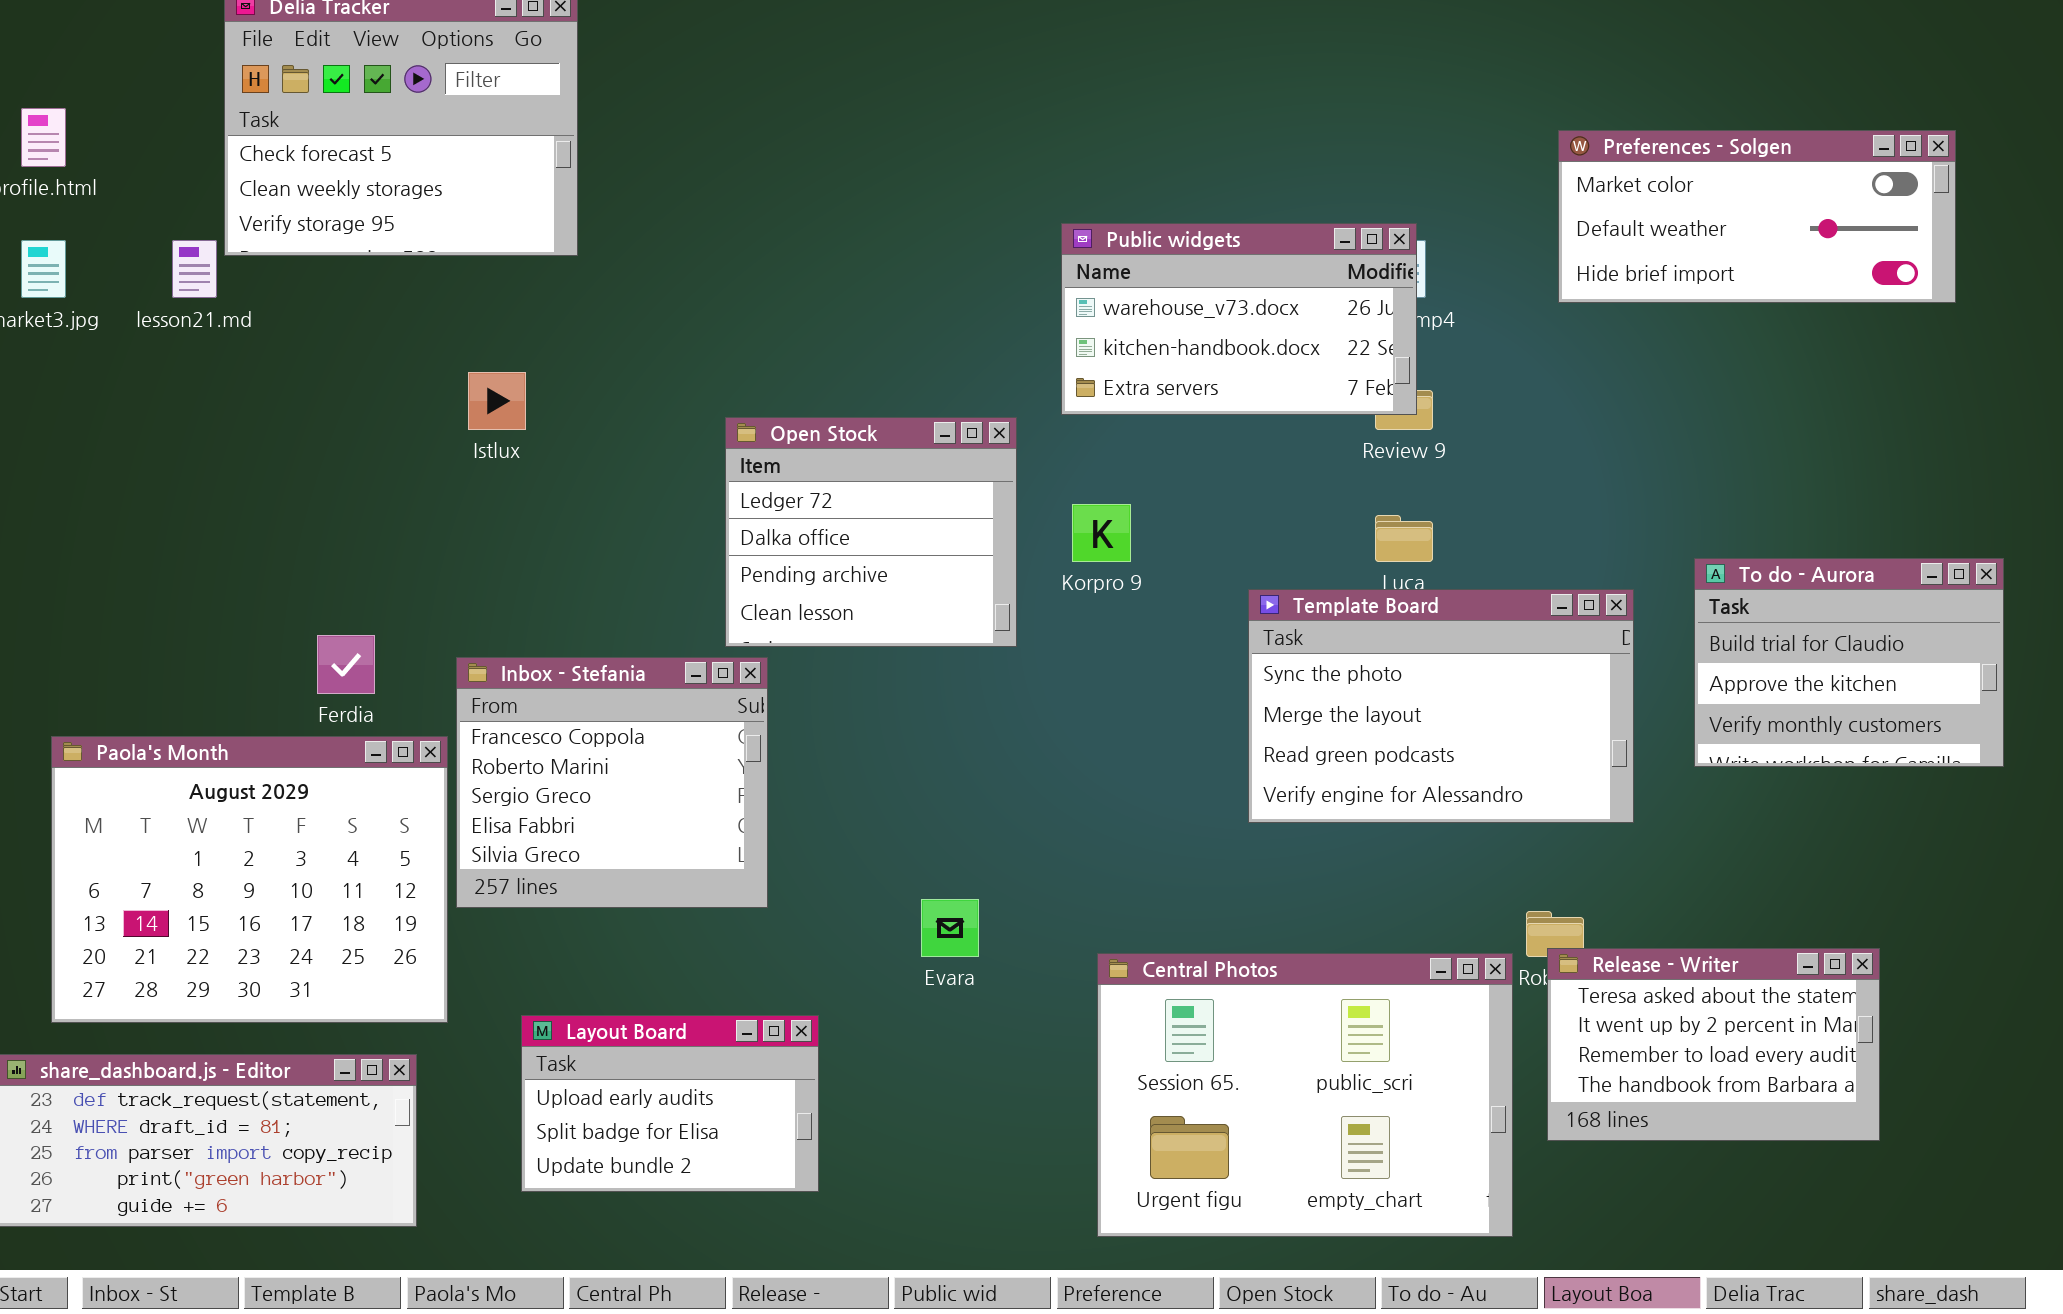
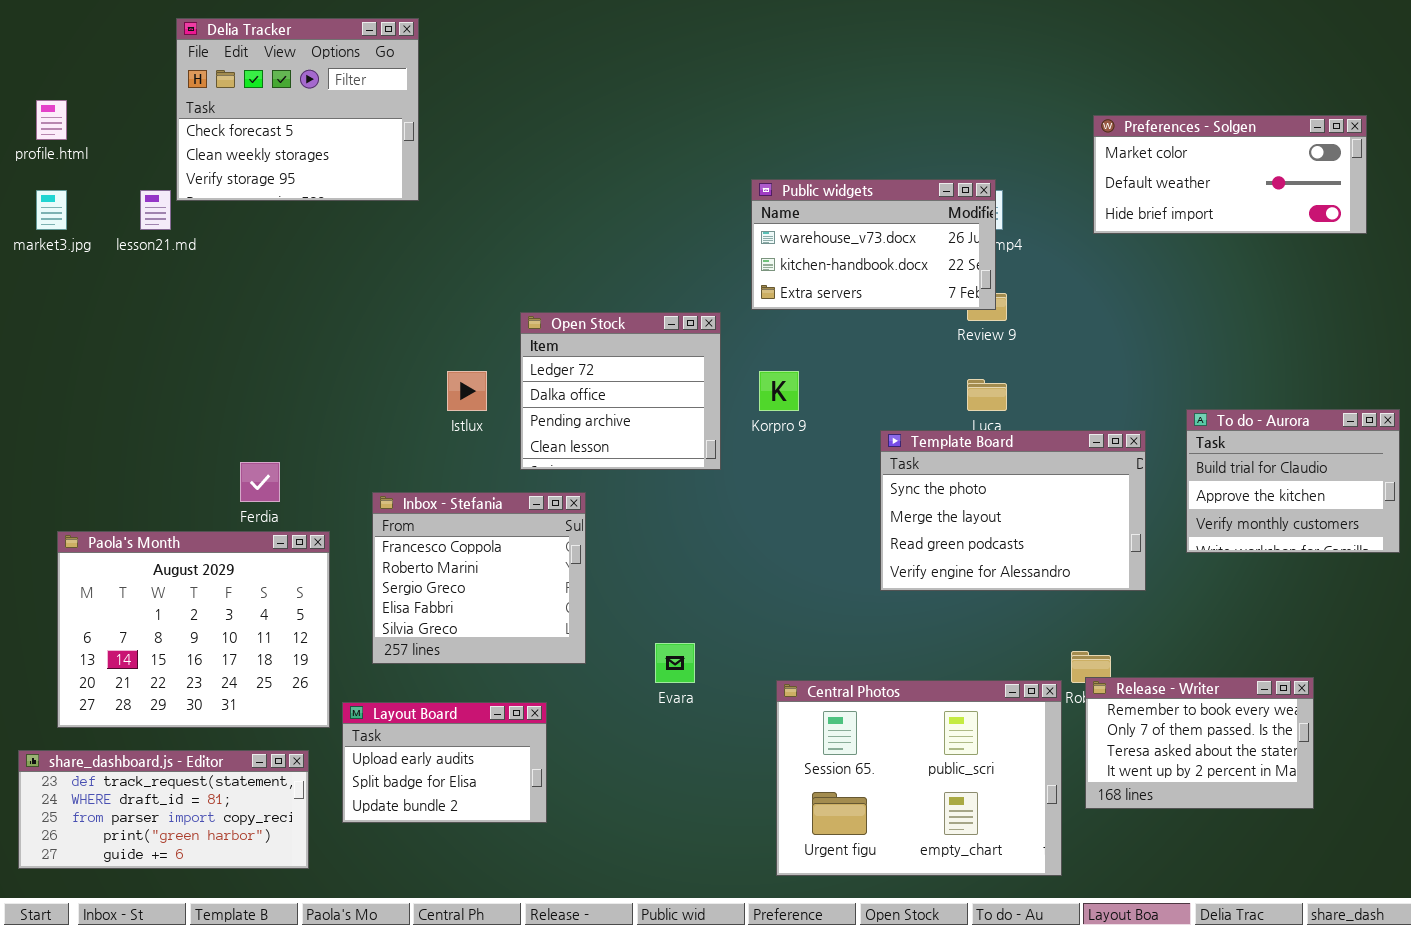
Istlux: [468,372,526,430] -> [447,371,487,411], moved
Inbox - Stefania: [456,657,768,908] -> [372,492,586,664], moved
Release - Writer: [1547,948,1880,1141] -> [1085,677,1314,809], scrolled up 2 rows
Layout Board: [521,1015,819,1192] -> [342,702,547,823], moved

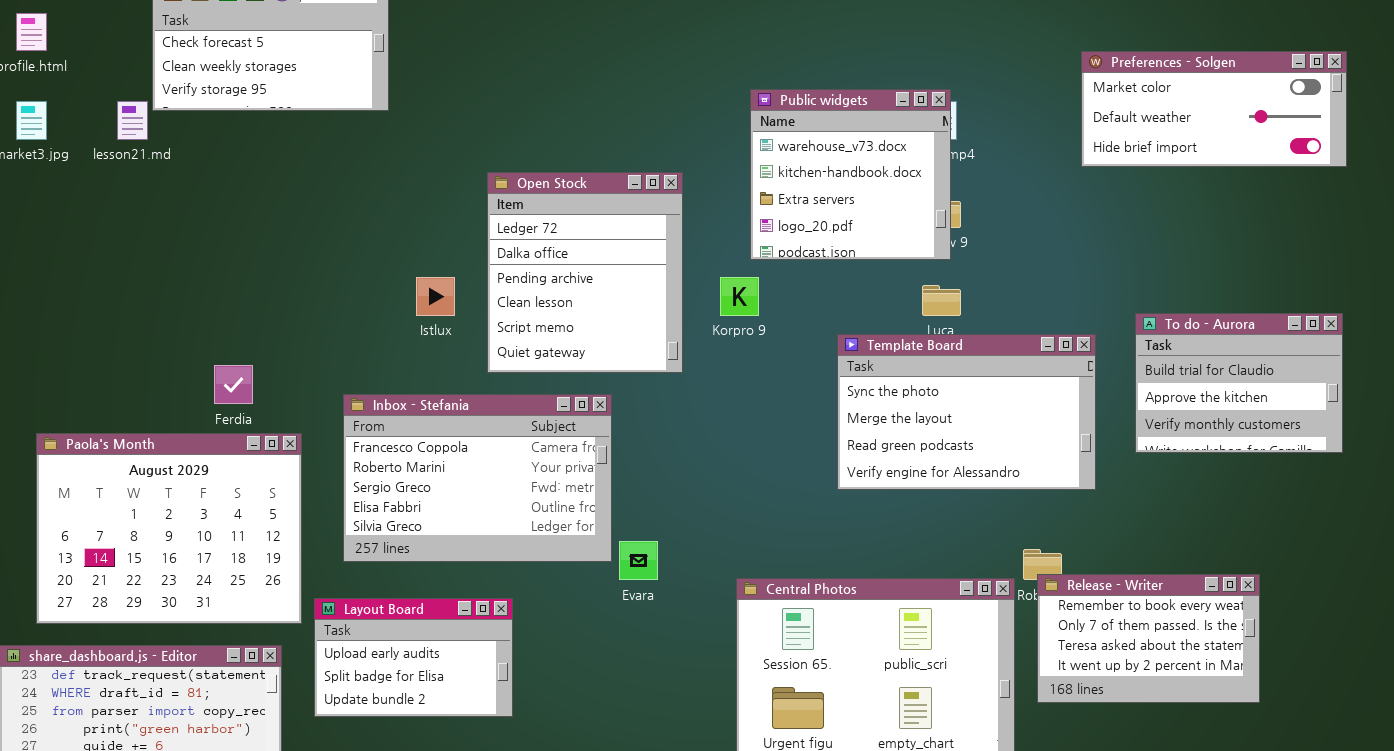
Preferences - Solgen: [1093,115,1367,234] -> [1081,51,1347,167], moved
Public widgets: [751,179,996,310] -> [750,89,951,260], resized
Open Stock: [520,312,721,470] -> [487,172,683,373], resized
Inbox - Stefania: [372,492,586,664] -> [343,394,612,562], resized

